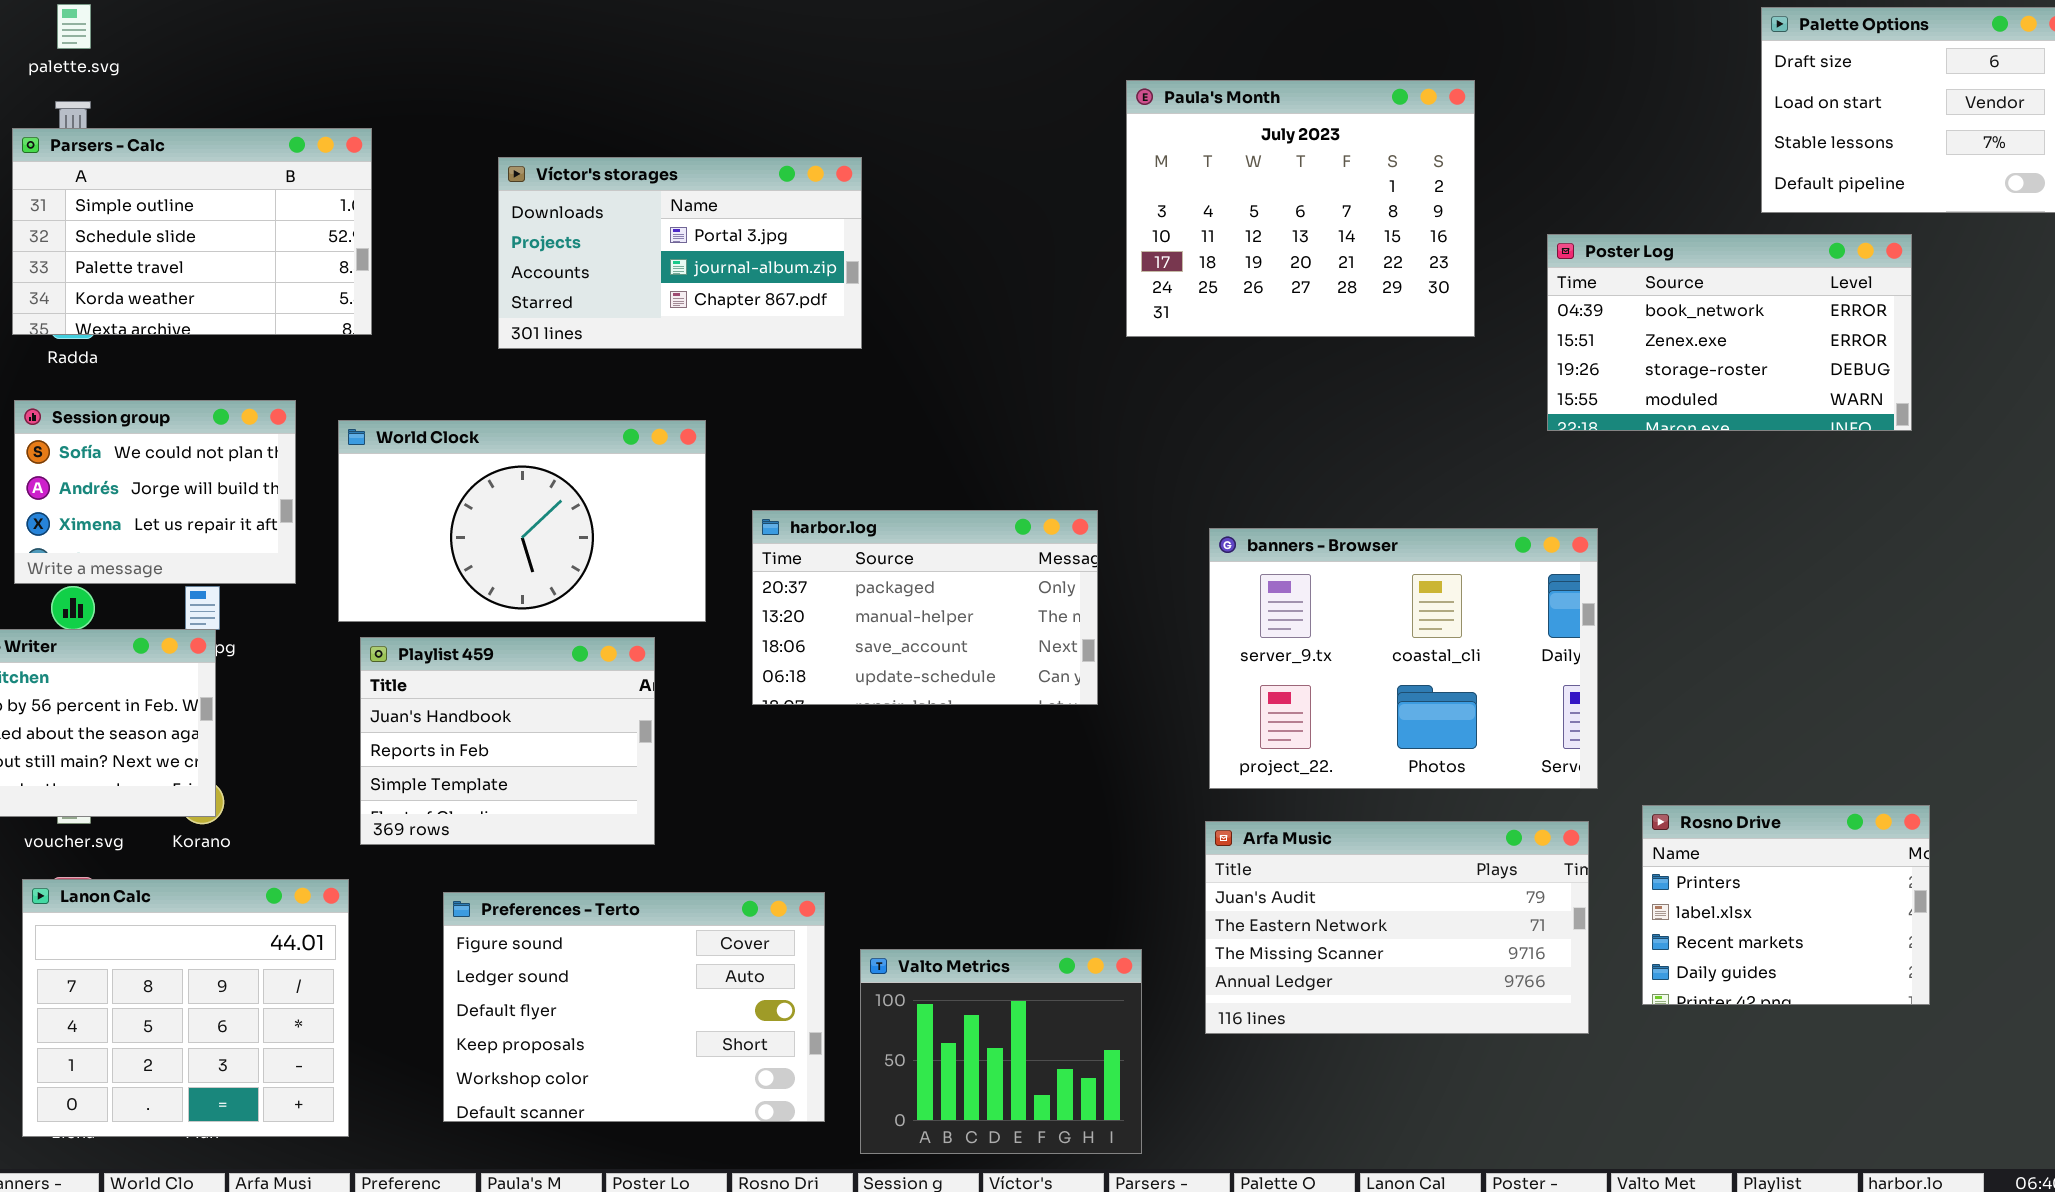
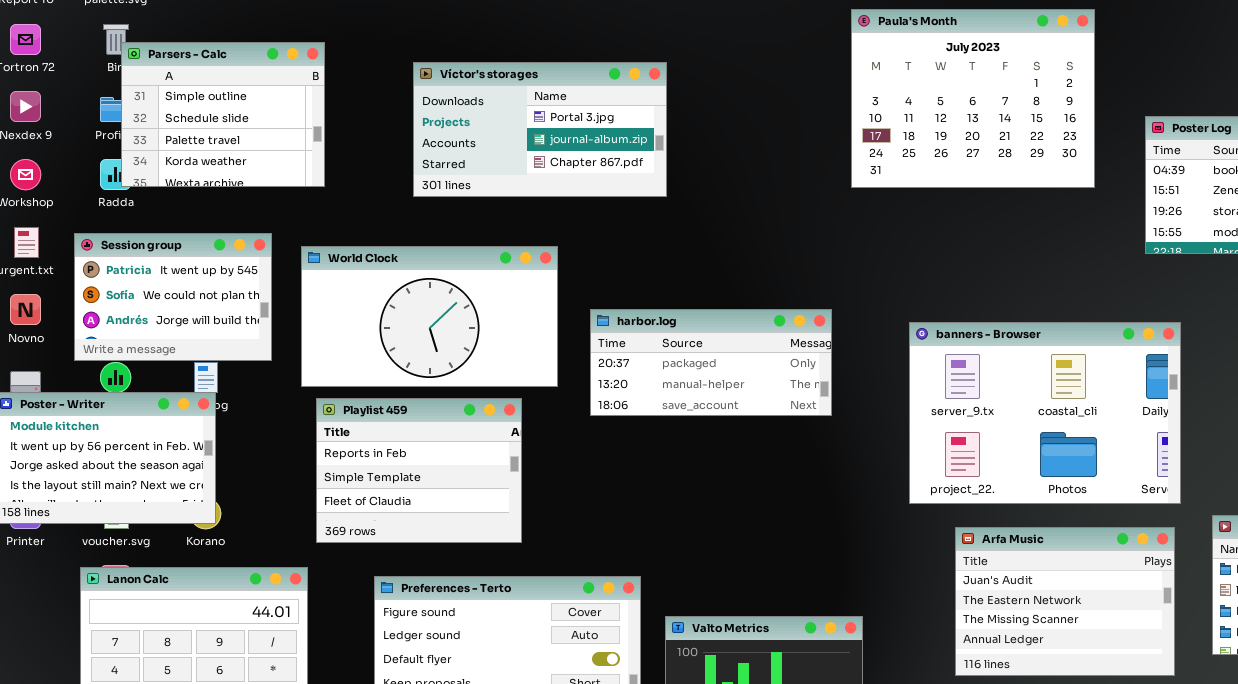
Parsers - Calc: [12,128,372,335] -> [121,42,325,187], resized
Session group: [14,400,296,584] -> [74,233,272,361], scrolled up 1 row
harbor.log: [752,510,1098,705] -> [590,309,832,416], resized
Playlist 459: [360,637,655,845] -> [316,398,522,543], scrolled down 1 row
Arfa Music: [1205,821,1589,1034] -> [955,527,1175,676], resized

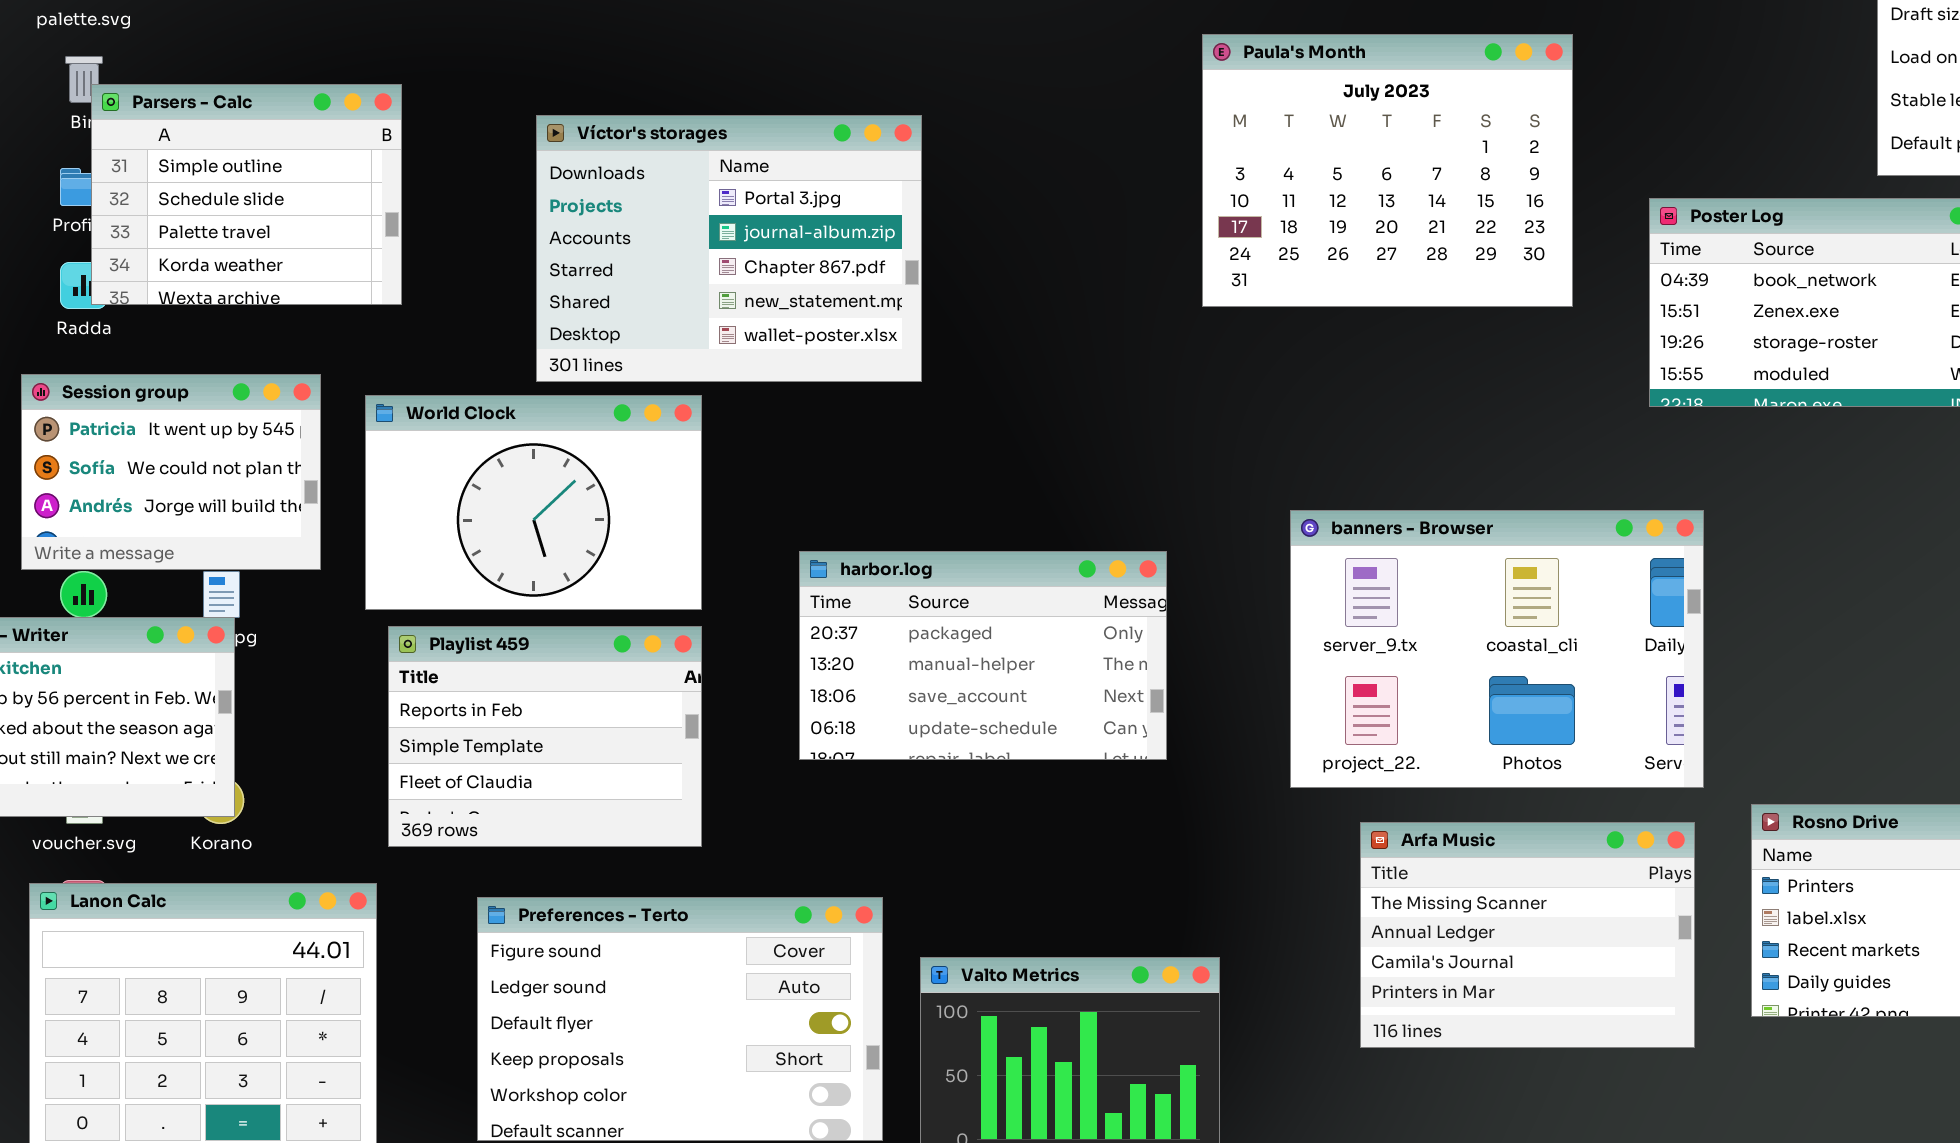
Víctor's storages: [413,62,667,197] -> [536,115,922,382], resized
World Clock: [301,246,558,387] -> [365,395,702,610], resized
harbor.log: [590,309,832,416] -> [799,551,1167,760], moved, resized
Arfa Music: [955,527,1175,676] -> [1360,822,1695,1048], scrolled down 2 rows

